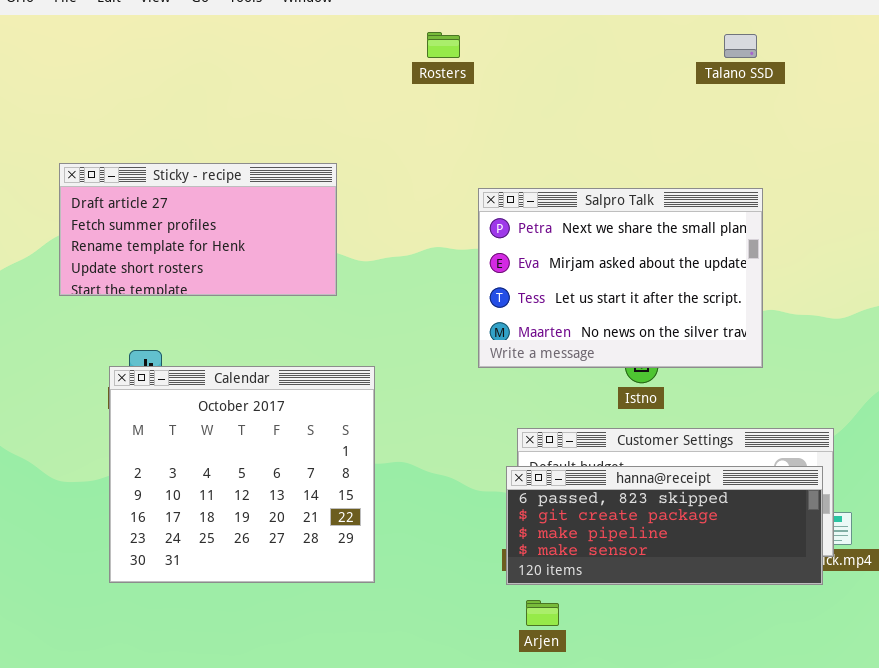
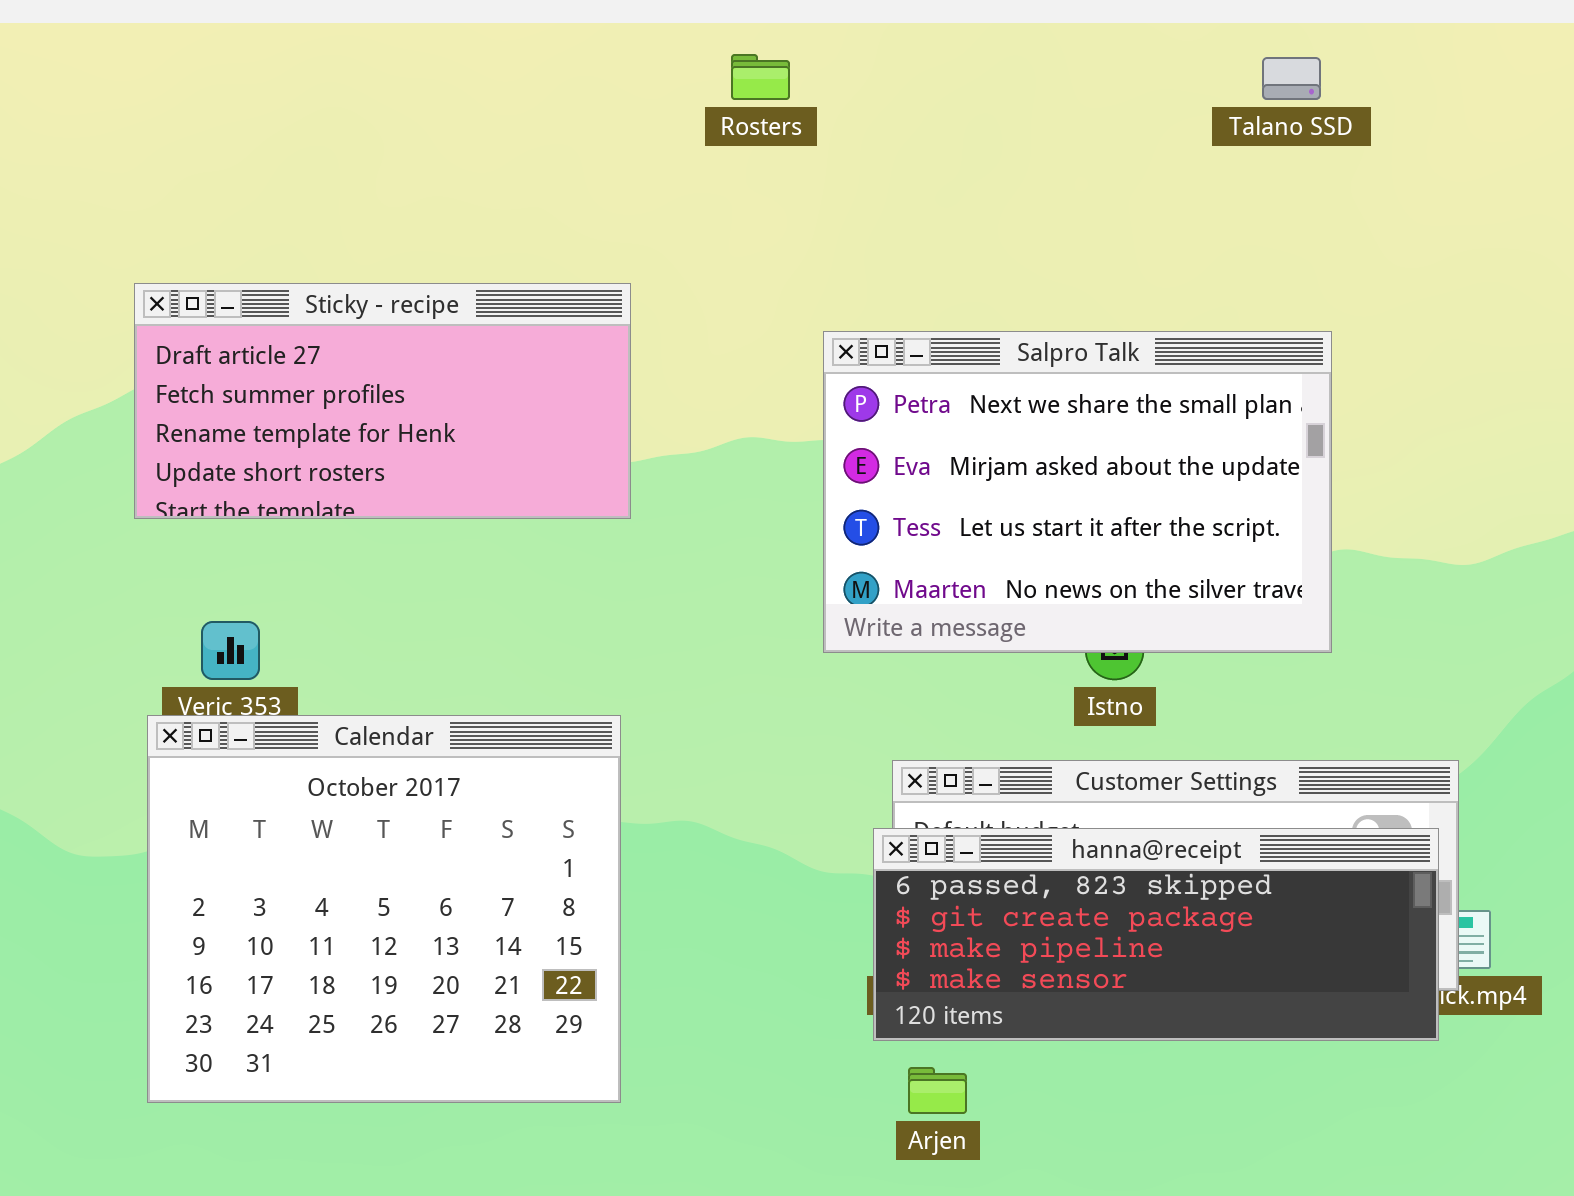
Sticky - recipe: [59,163,337,296] -> [134,283,631,519], moved
Calendar: [109,366,375,583] -> [147,715,621,1103], moved

